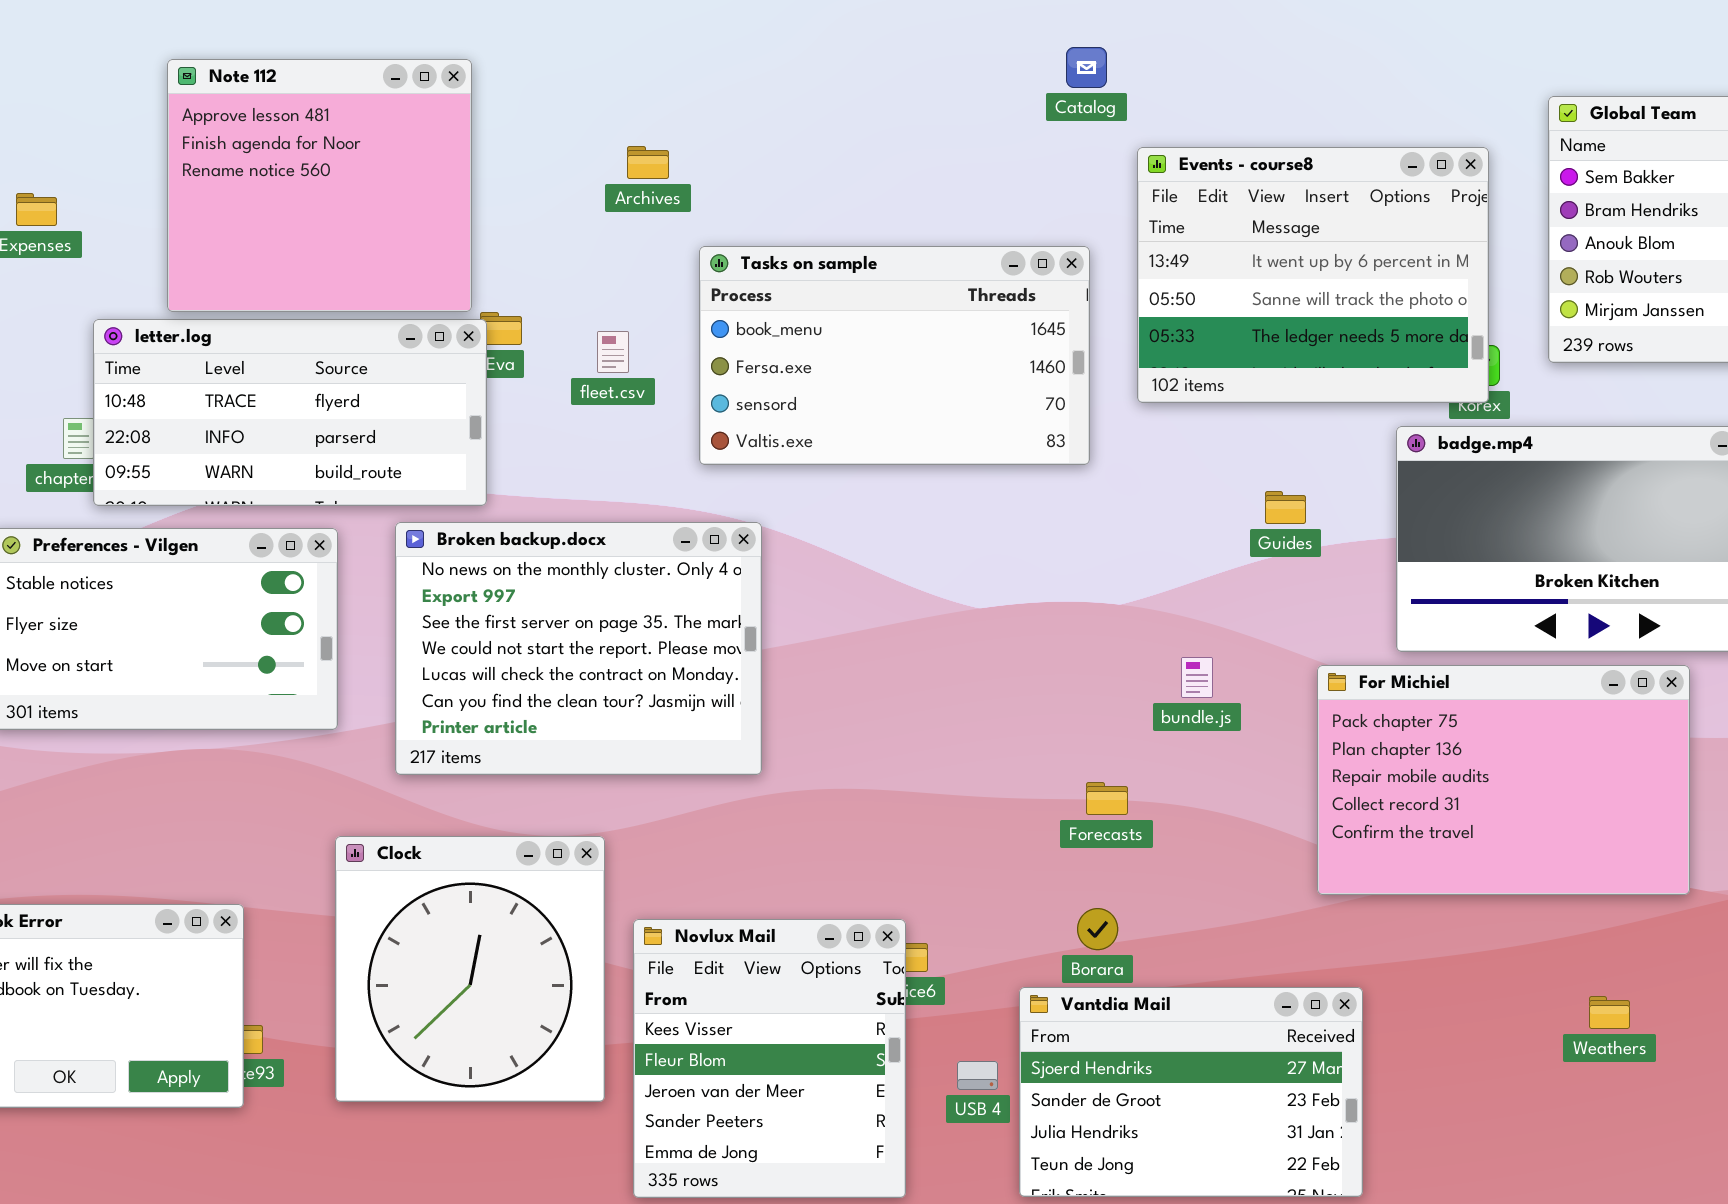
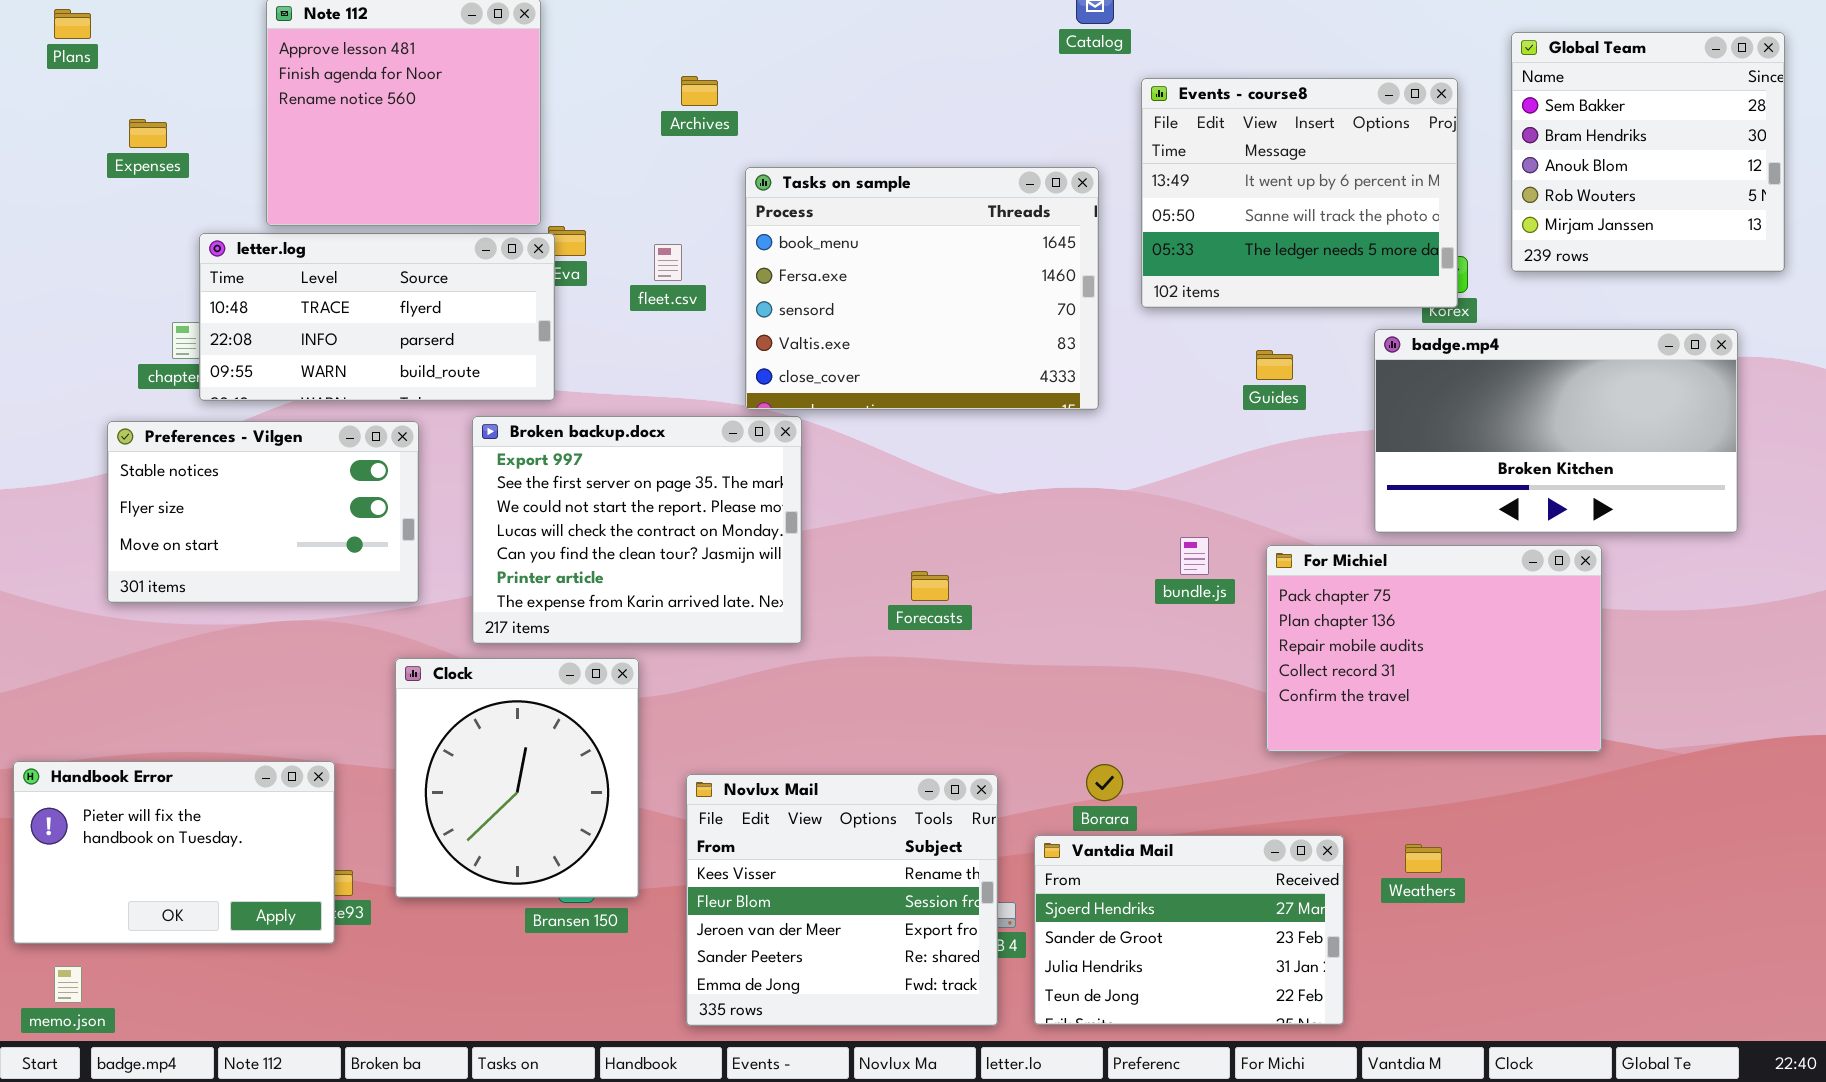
Tasks on sample: [699,246,1090,465] -> [745,167,1099,410], resized
Guides: [1265,491,1306,524] -> [1256,350,1293,380], moved
Broken backup.docx: [395,522,762,775] -> [472,416,802,644], scrolled down 1 row
For Michiel: [1317,665,1690,895] -> [1266,545,1602,752], moved
Forecasts: [1086,782,1128,815] -> [911,571,949,601], moved
Clock: [335,836,605,1102] -> [395,658,639,898], moved
Novlux Mail: [633,919,906,1198] -> [686,774,998,1026], resized
Weathers: [1589,996,1630,1029] -> [1405,844,1442,873], moved

